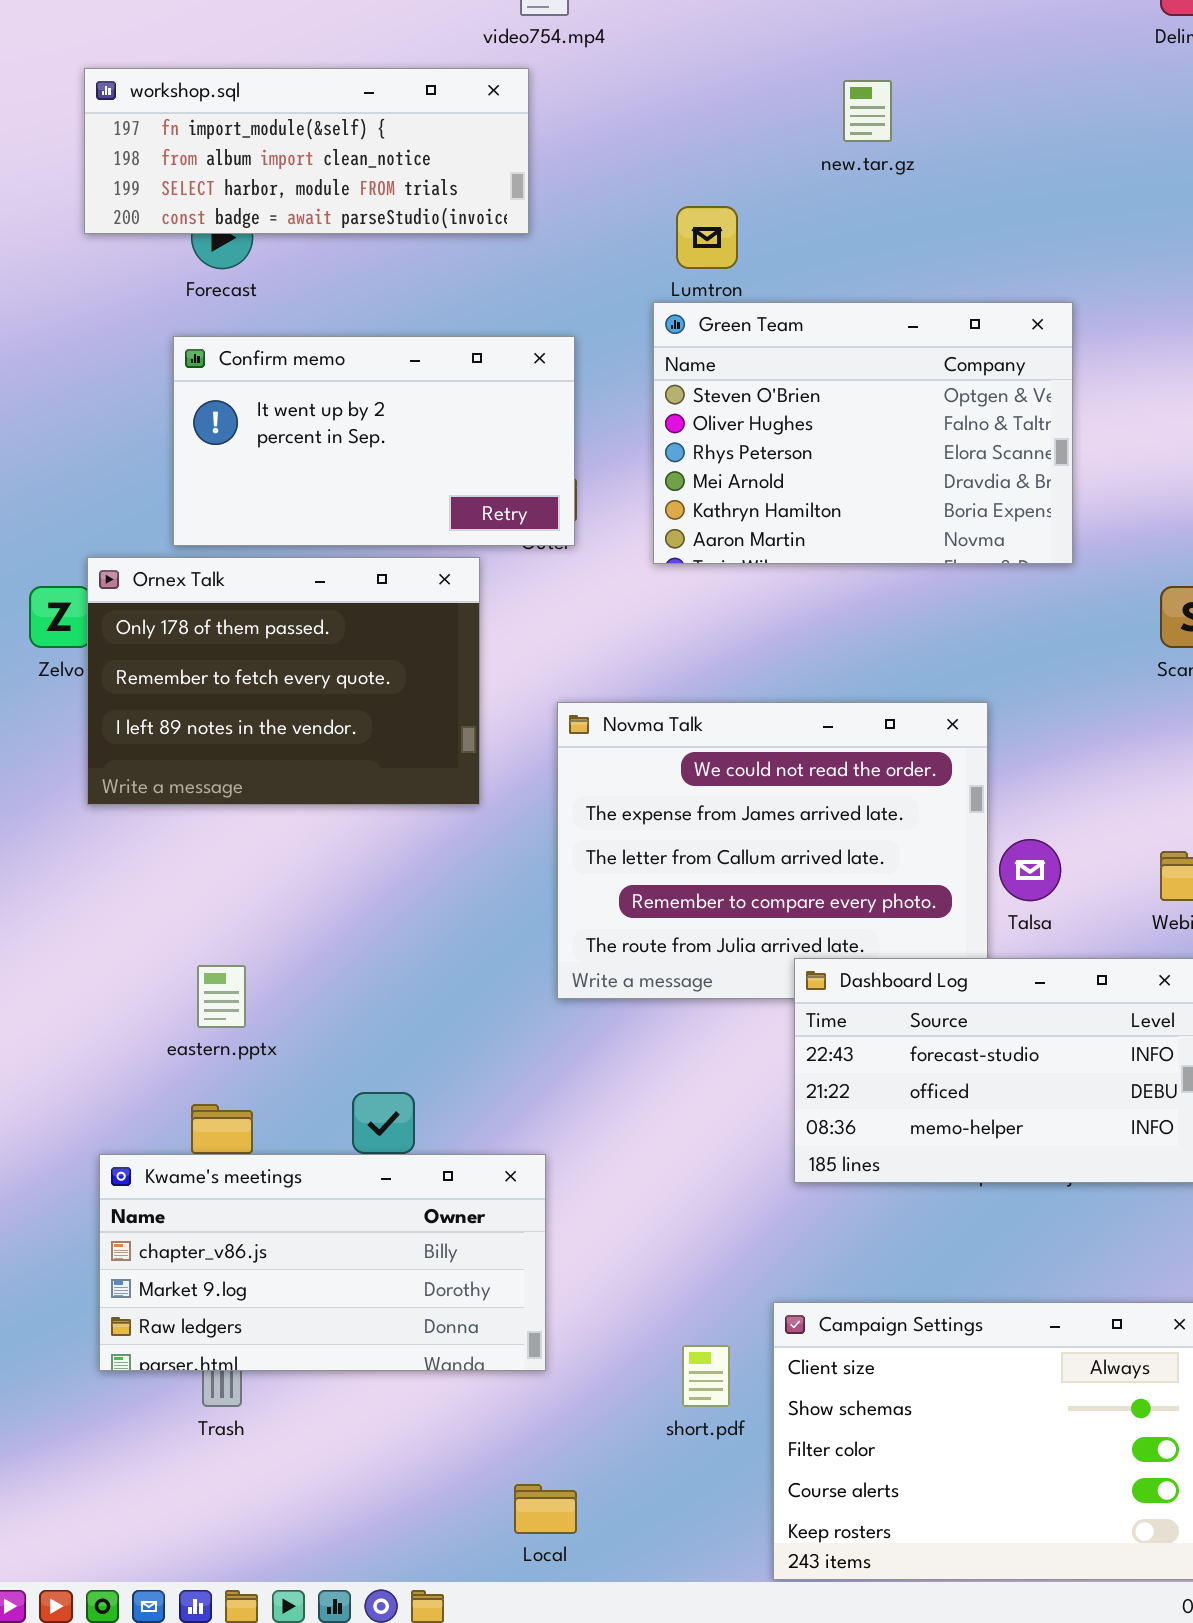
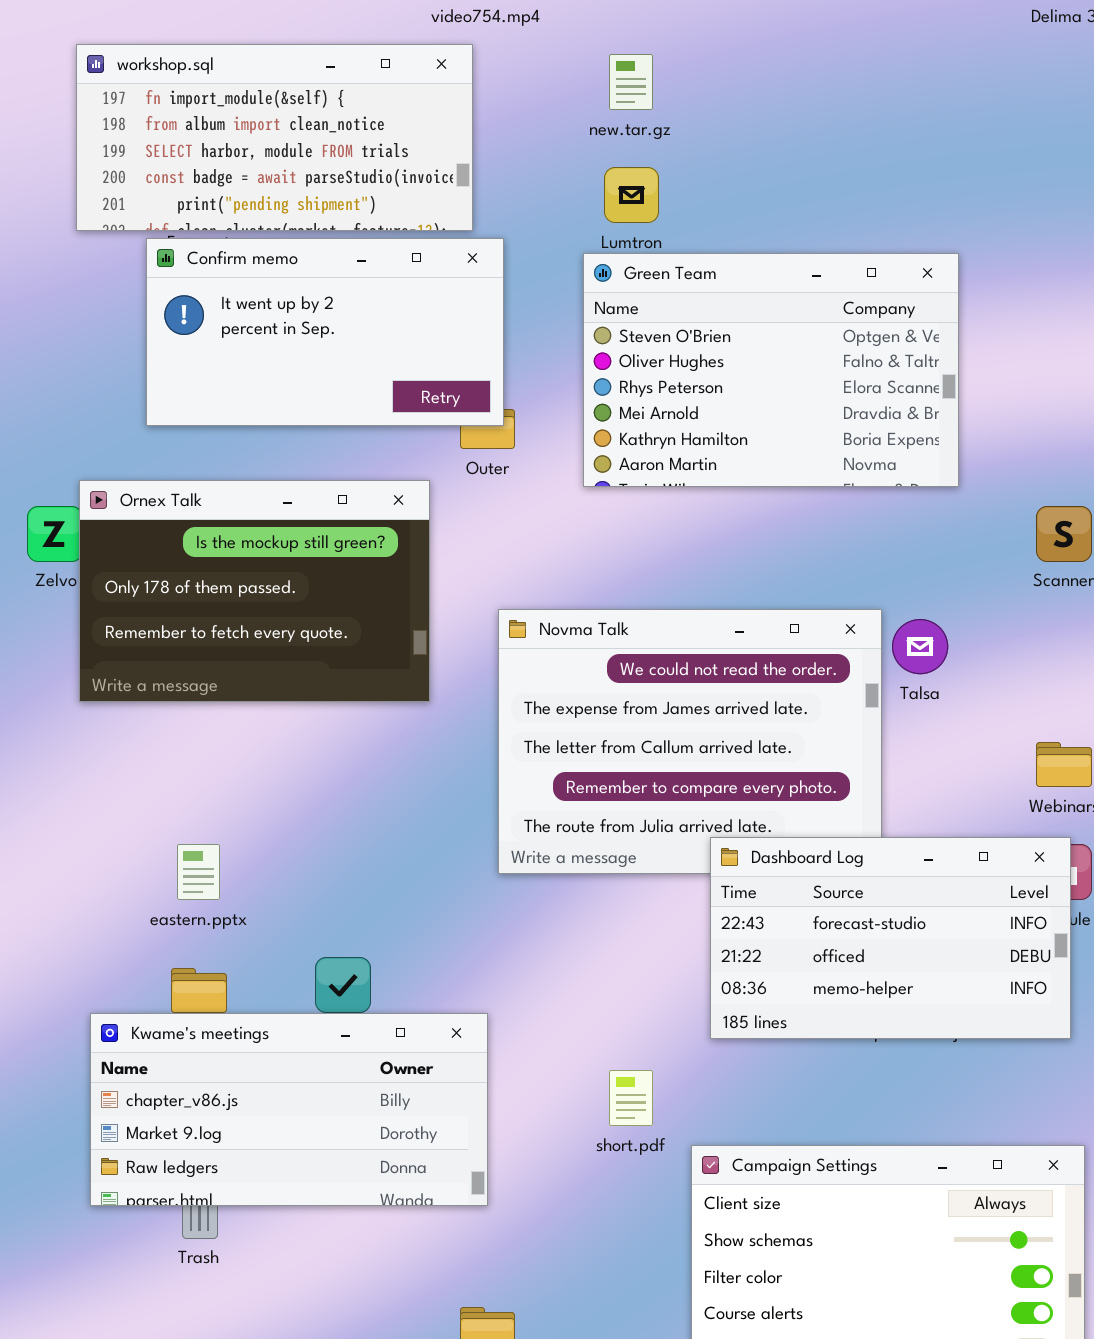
workshop.sql: [84,68,529,234] -> [76,44,473,231], resized
new.tar.gz: [843,80,892,142] -> [609,54,653,110], moved
Confirm memo: [173,336,575,546] -> [146,238,504,426], moved
Ornex Talk: [87,557,480,805] -> [79,480,430,702], scrolled up 1 row
Talsa: [999,839,1061,901] -> [892,619,948,674], moved
short.pdf: [682,1345,730,1407] -> [609,1070,653,1126], moved

